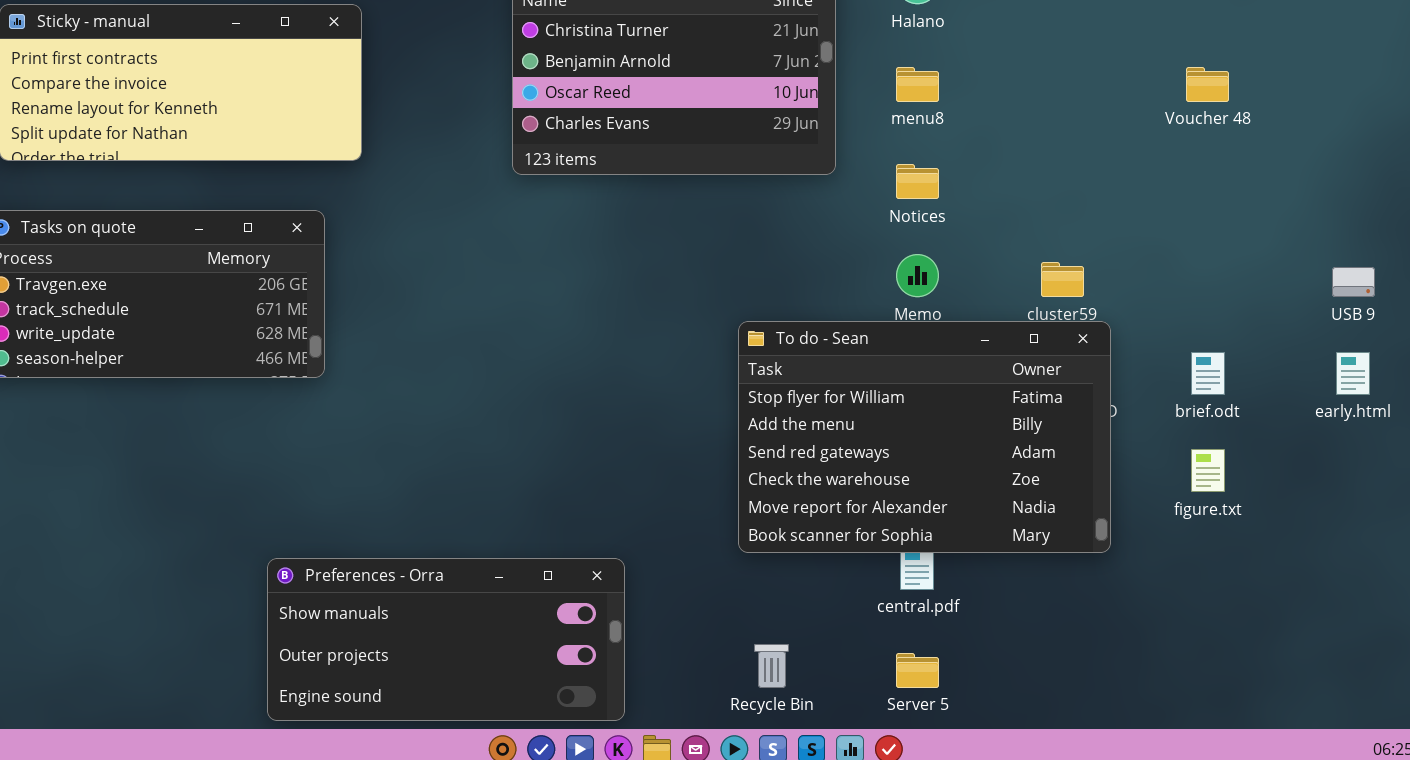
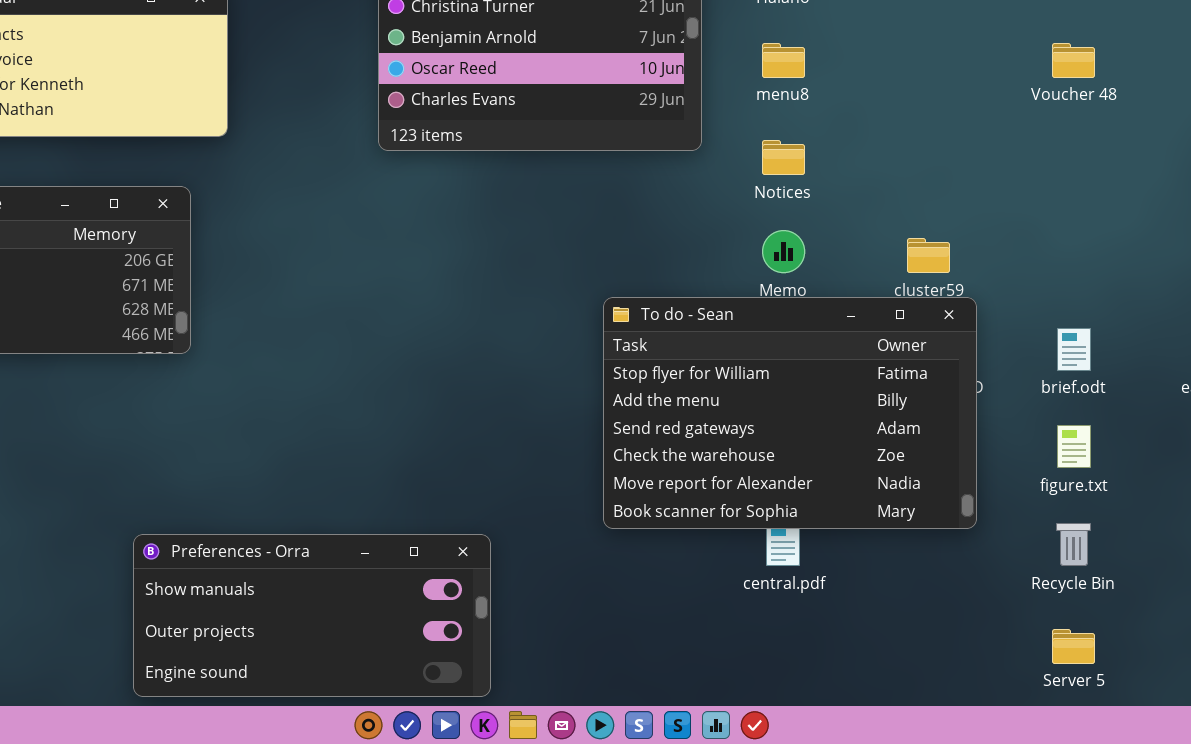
Recycle Bin: [754,644,789,688] -> [1056,523,1091,566], moved
Server 5: [896,653,939,688] -> [1052,629,1095,664], moved

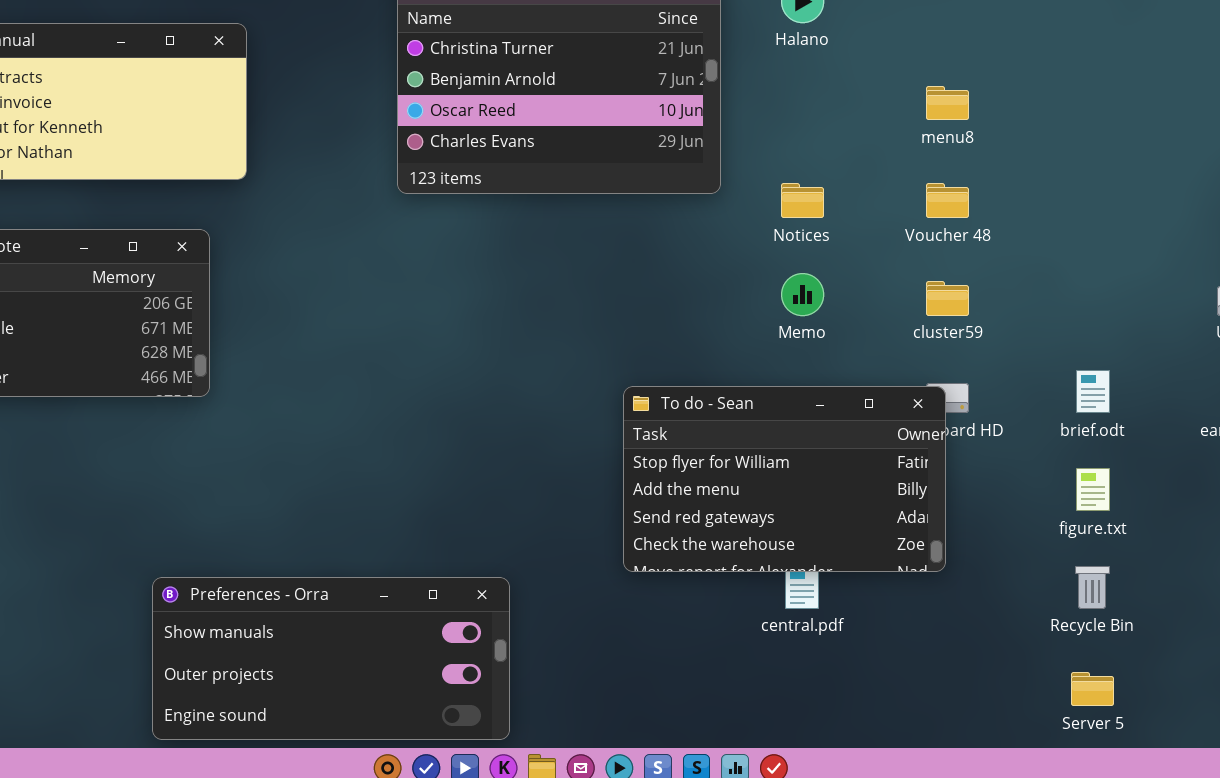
menu8: [762,43,805,78] -> [926,86,969,120], moved
Voucher 48: [1052,43,1095,78] -> [926,183,969,218], moved
To do - Sean: [603,297,977,529] -> [623,386,946,572], resized

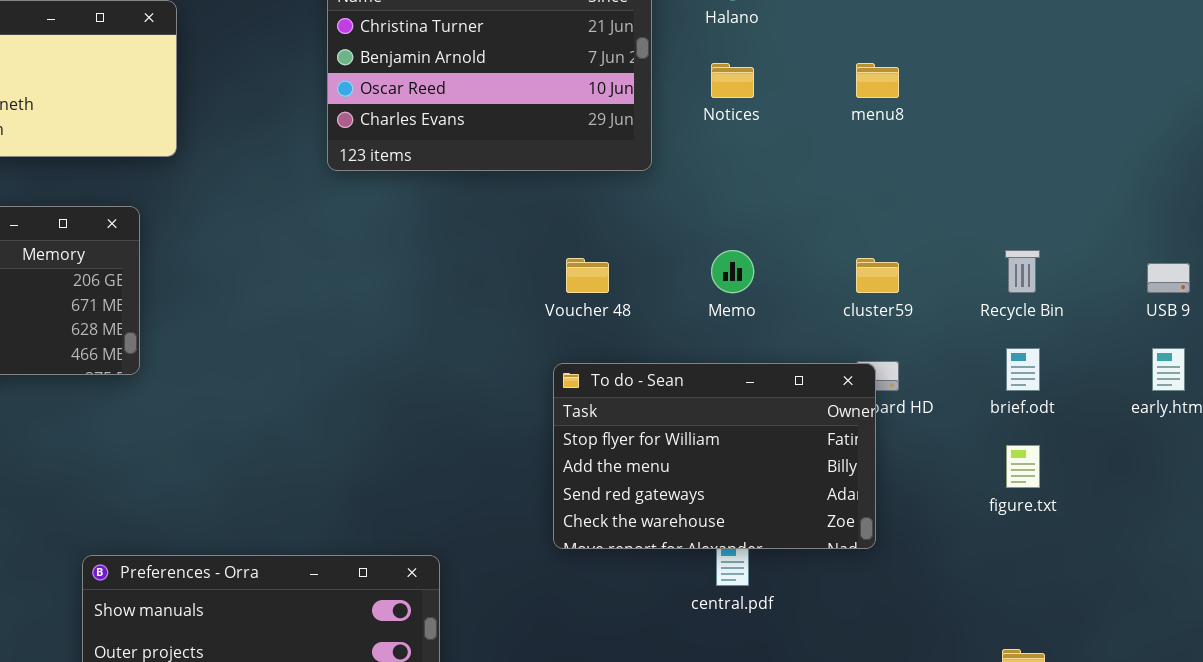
Notices: [781,183,824,218] -> [711,63,754,98], moved
Voucher 48: [926,183,969,218] -> [566,258,609,293], moved
Recycle Bin: [1075,566,1110,609] -> [1005,250,1040,293], moved

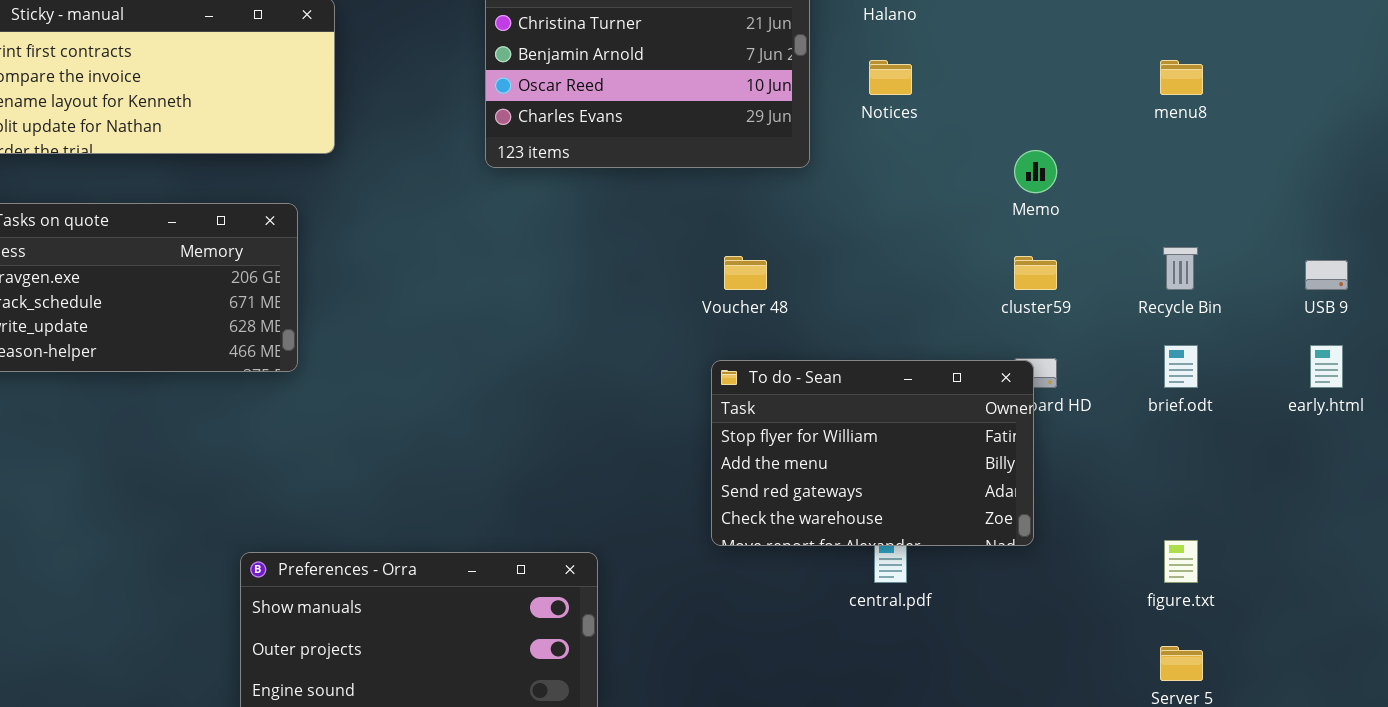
menu8: [856,63,899,98] -> [1160,60,1203,95], moved
Memo: [711,250,754,293] -> [1014,150,1057,193], moved
figure.txt: [1006,445,1040,488] -> [1164,540,1198,583], moved

